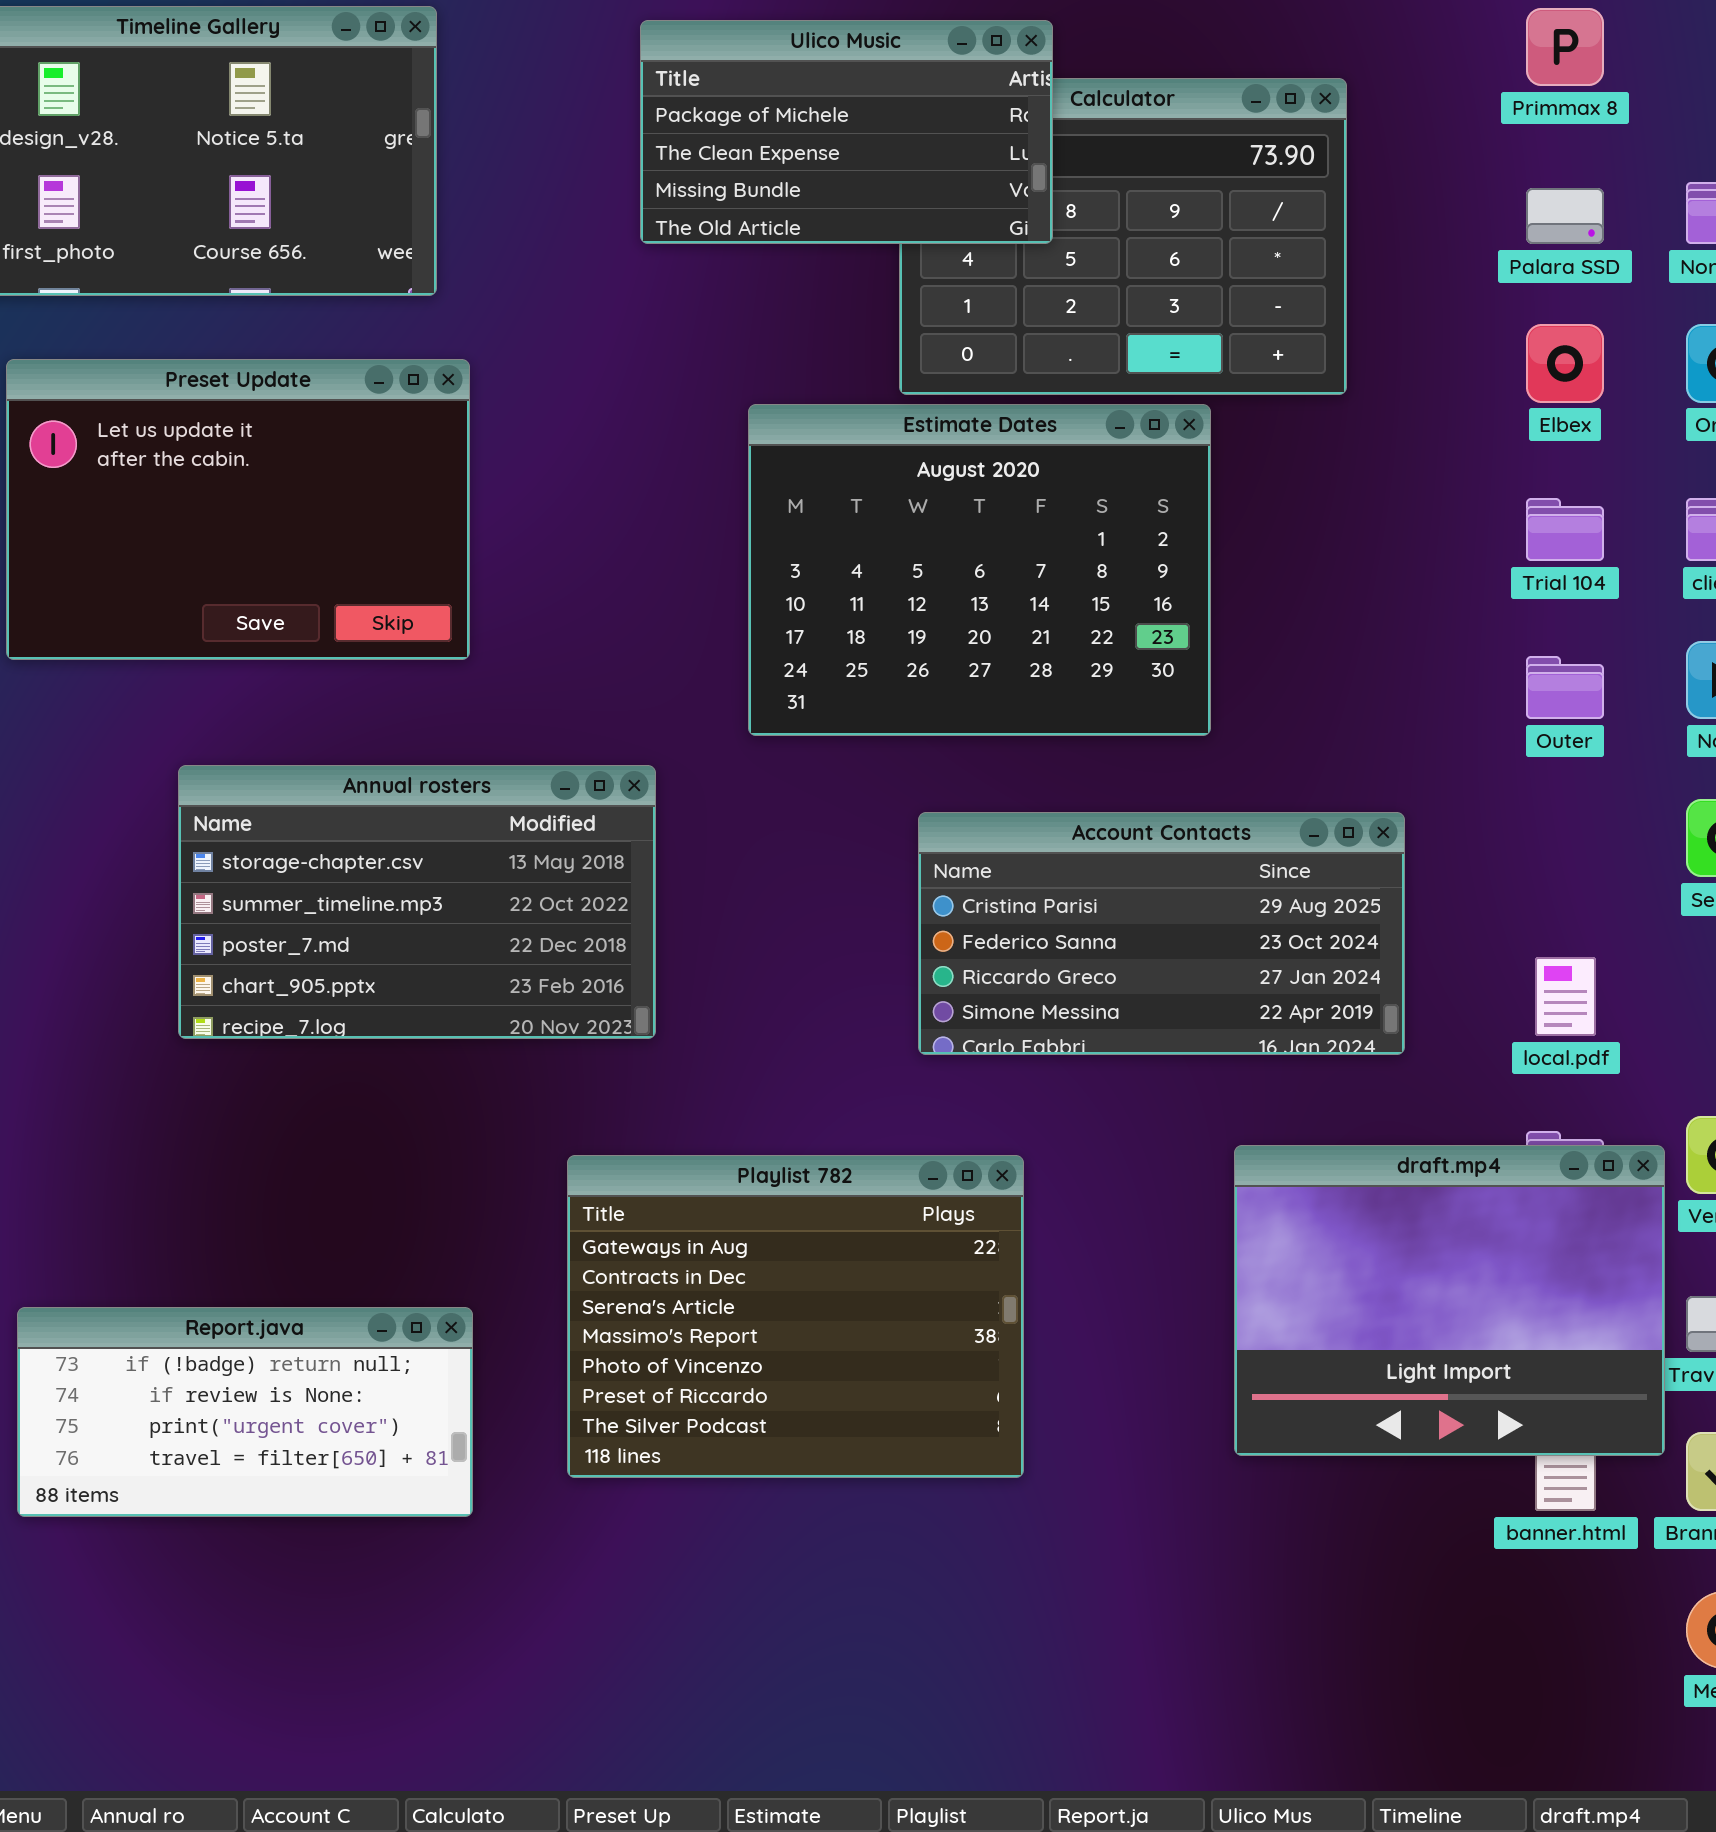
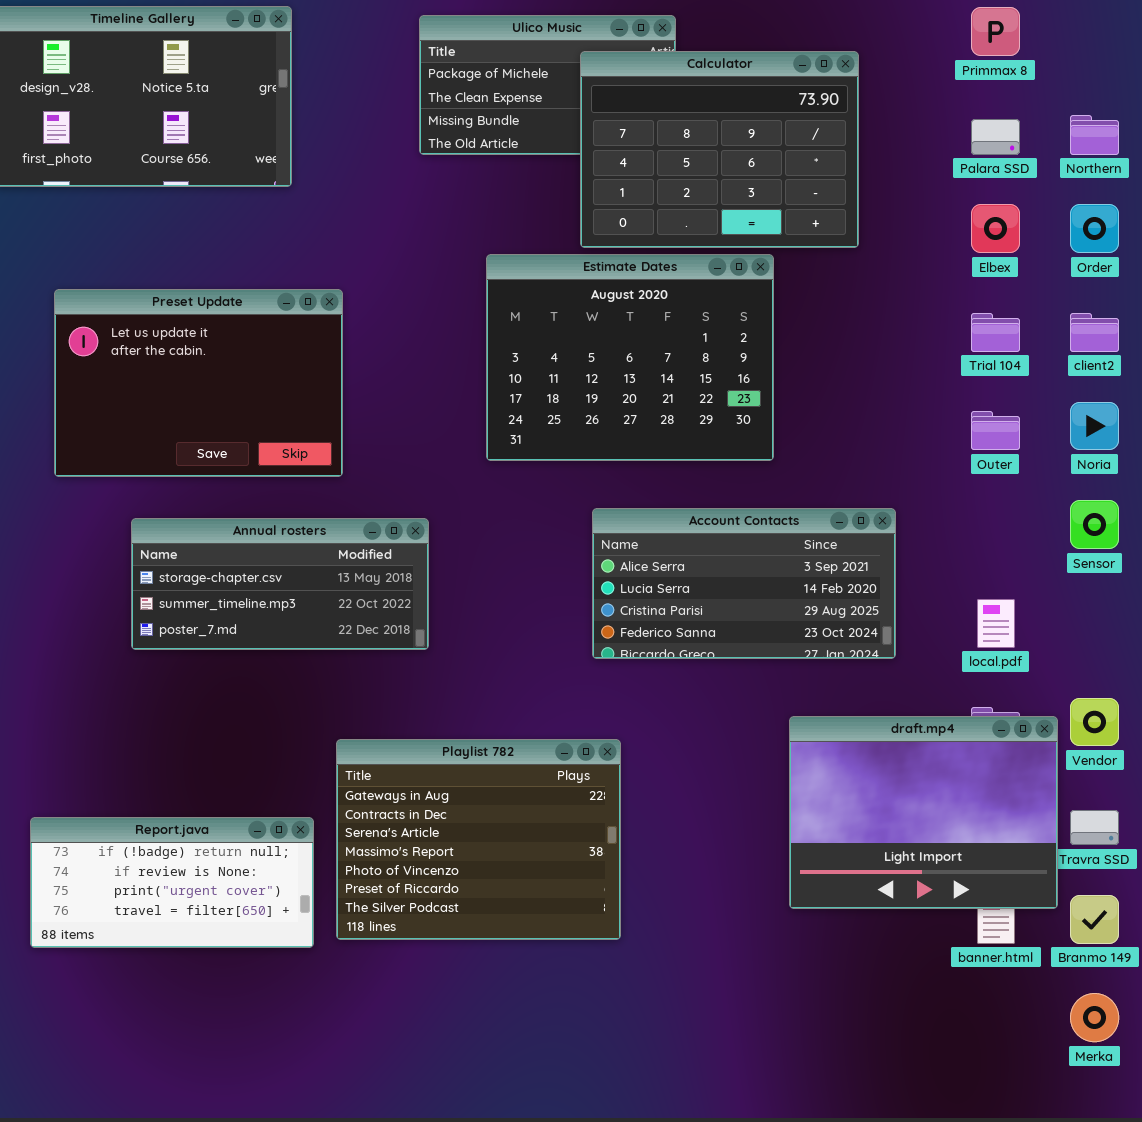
Calculator: [899,78,1347,395] -> [580,51,859,248], raised
Preset Update: [6,359,470,660] -> [54,289,343,477], moved
Annual rosters: [178,765,656,1039] -> [131,518,429,650], resized
Account Contacts: [918,812,1405,1055] -> [592,508,896,659], scrolled up 2 rows
Playlist 782: [567,1155,1024,1478] -> [336,739,621,940], moved

